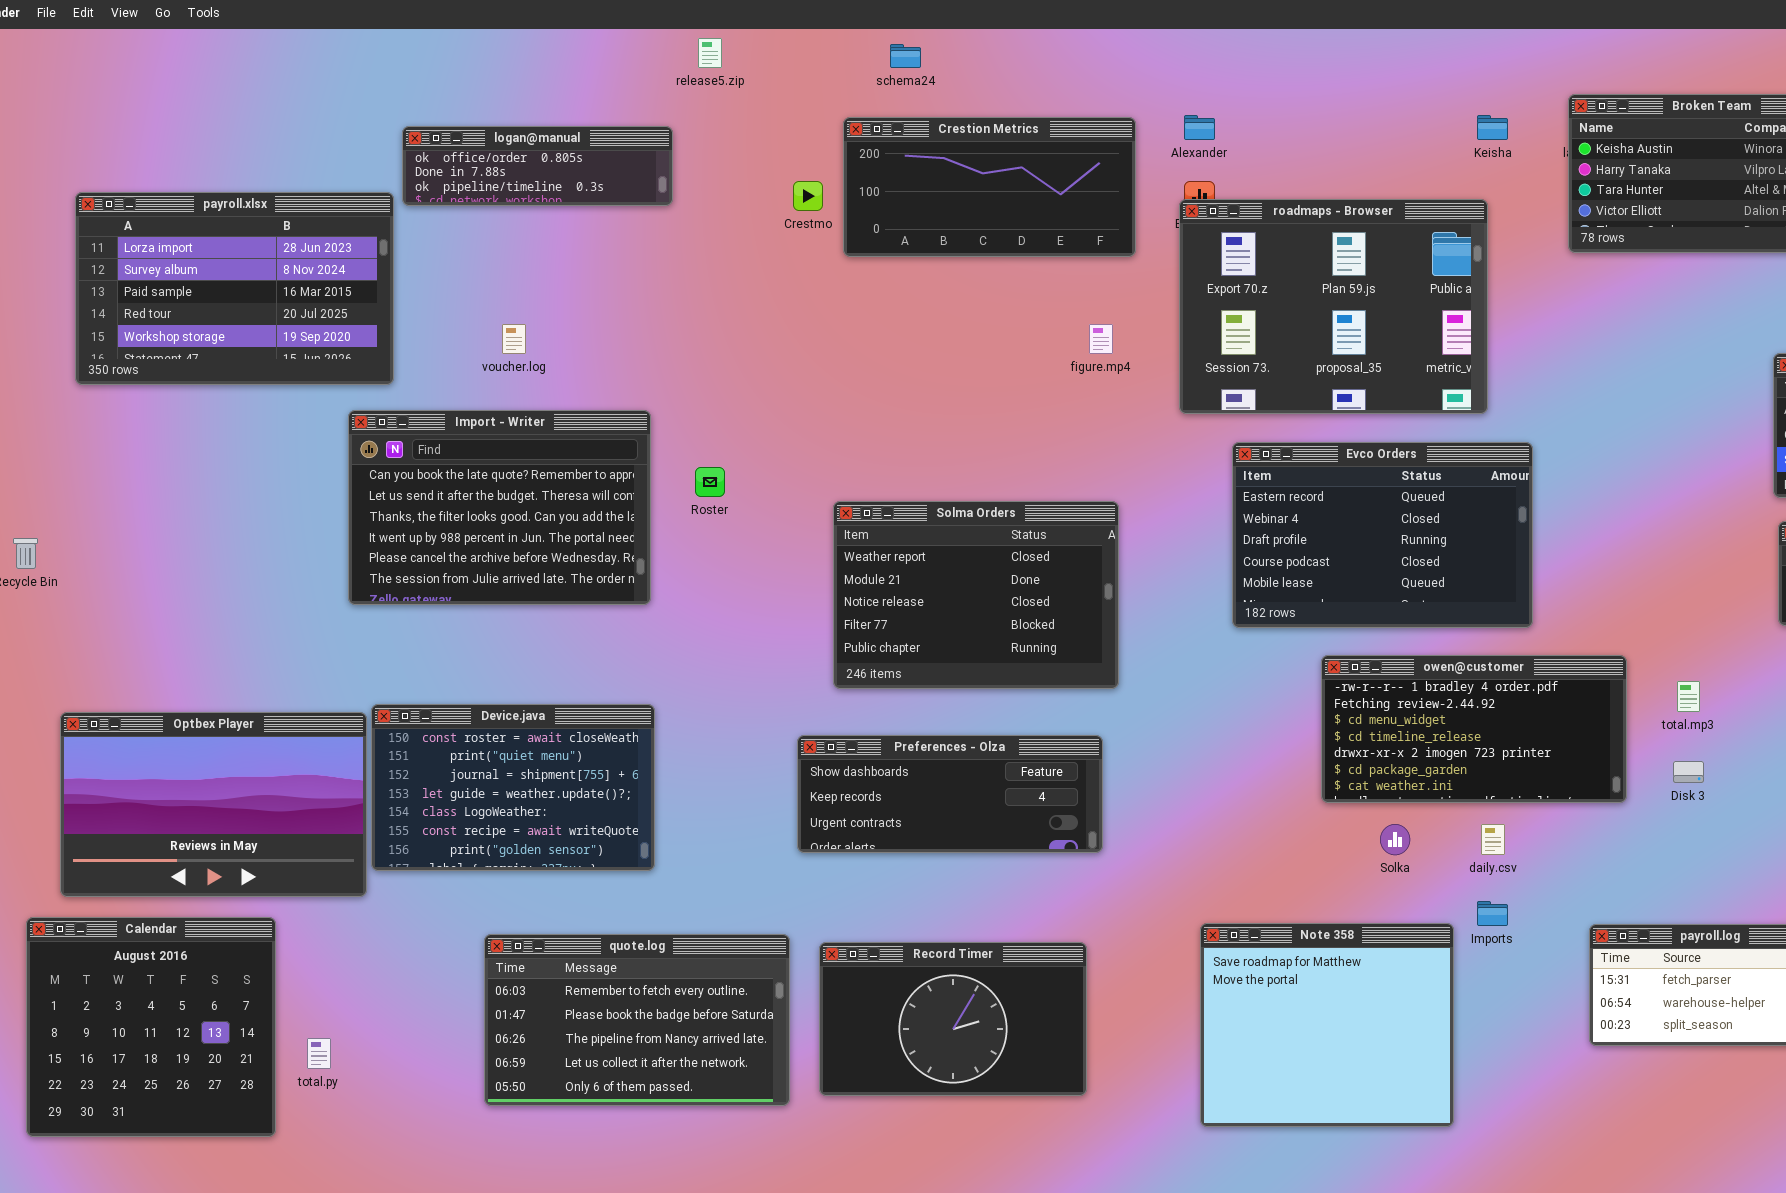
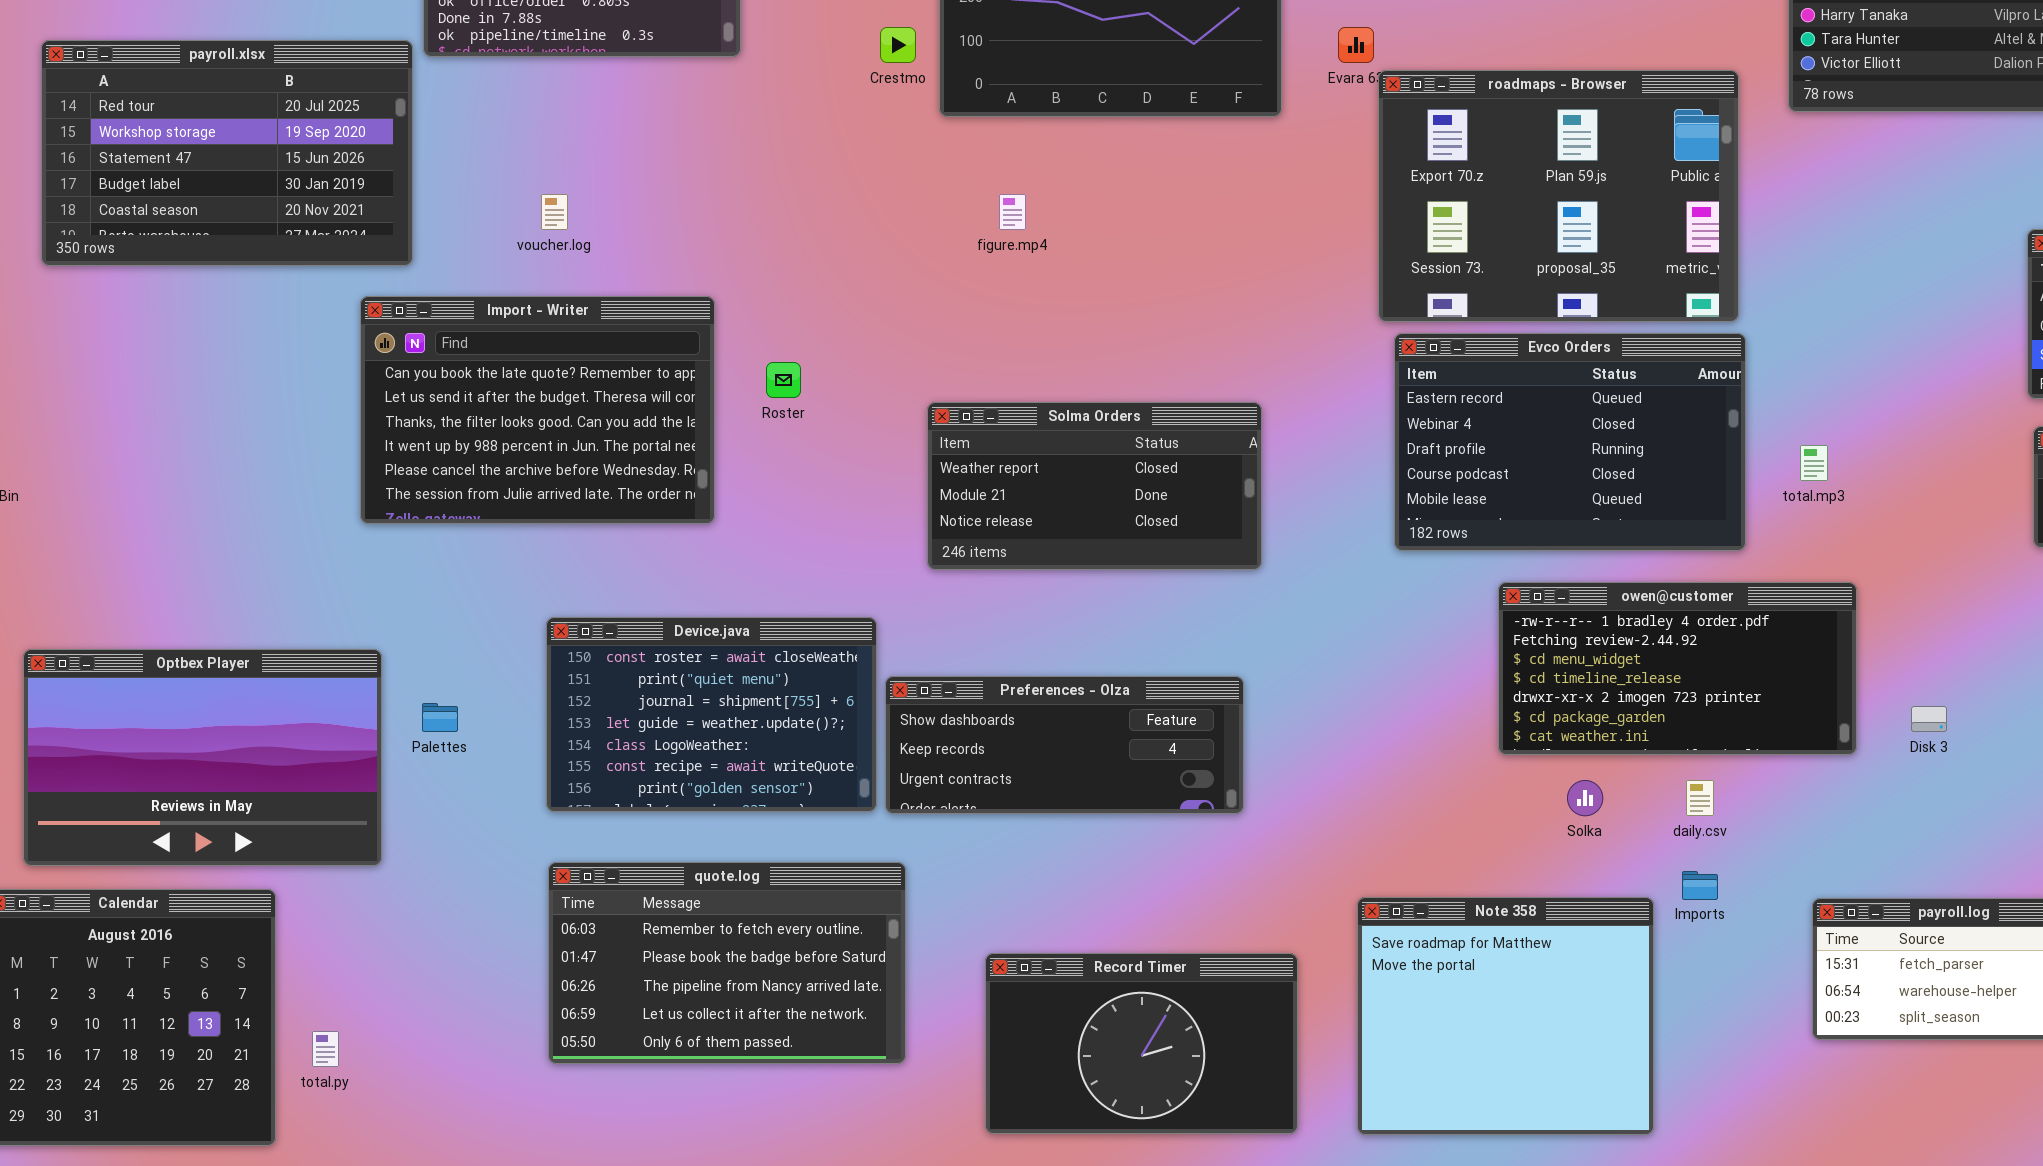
payroll.xlsx: [75,192,394,385] -> [41,40,413,266], scrolled down 3 rows
roadmaps - Browser: [1179,199,1488,414] -> [1378,70,1739,322], moved
figure.mp4: [1089,324,1113,354] -> [999,194,1026,230], moved
Solma Orders: [833,501,1119,689] -> [927,402,1262,570], resized
total.mp3: [1677,681,1700,712] -> [1800,445,1828,481], moved
Device.java: [371,704,655,871] -> [546,617,877,812], moved
quote.log: [484,934,790,1106] -> [548,862,906,1064], moved
Record Timer: [819,942,1087,1096] -> [985,953,1298,1134], moved

